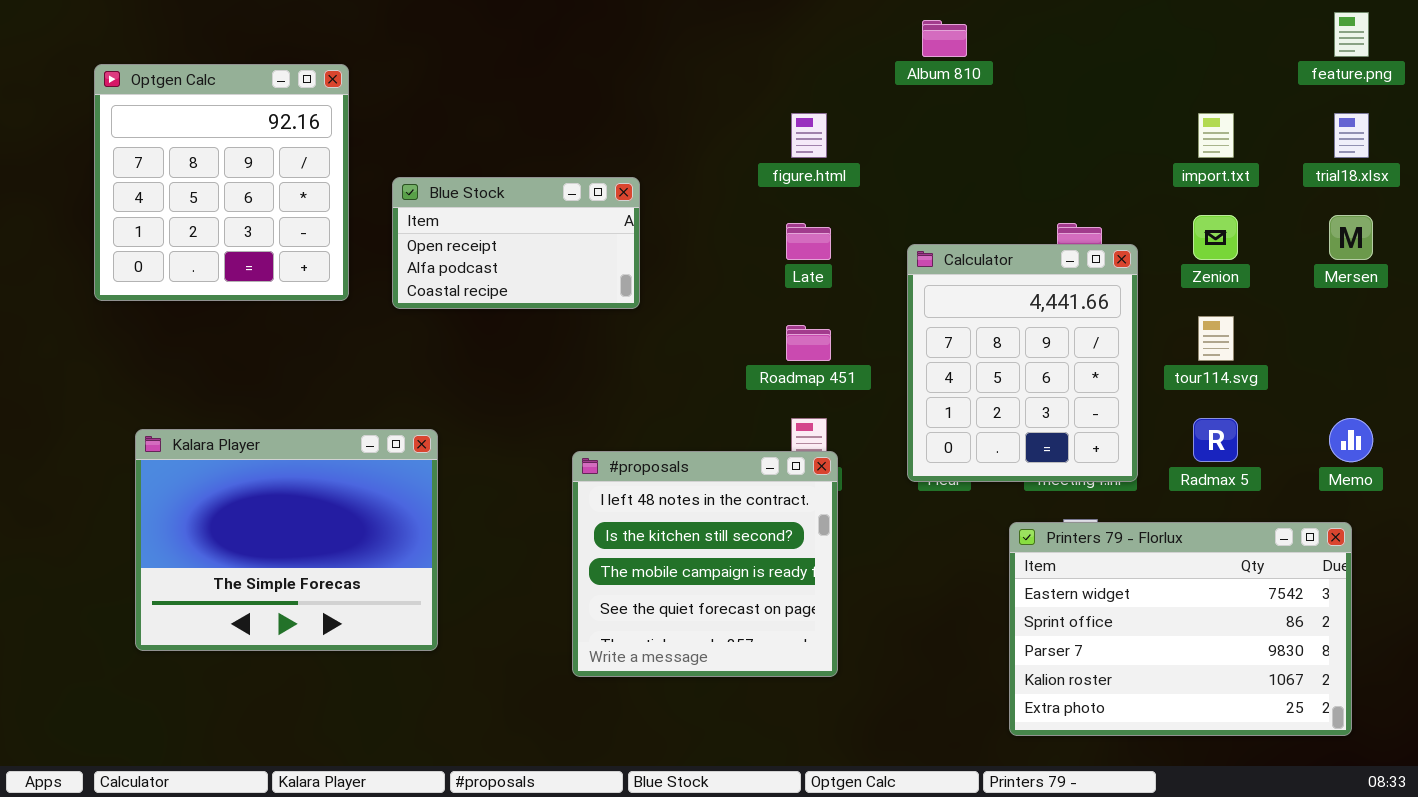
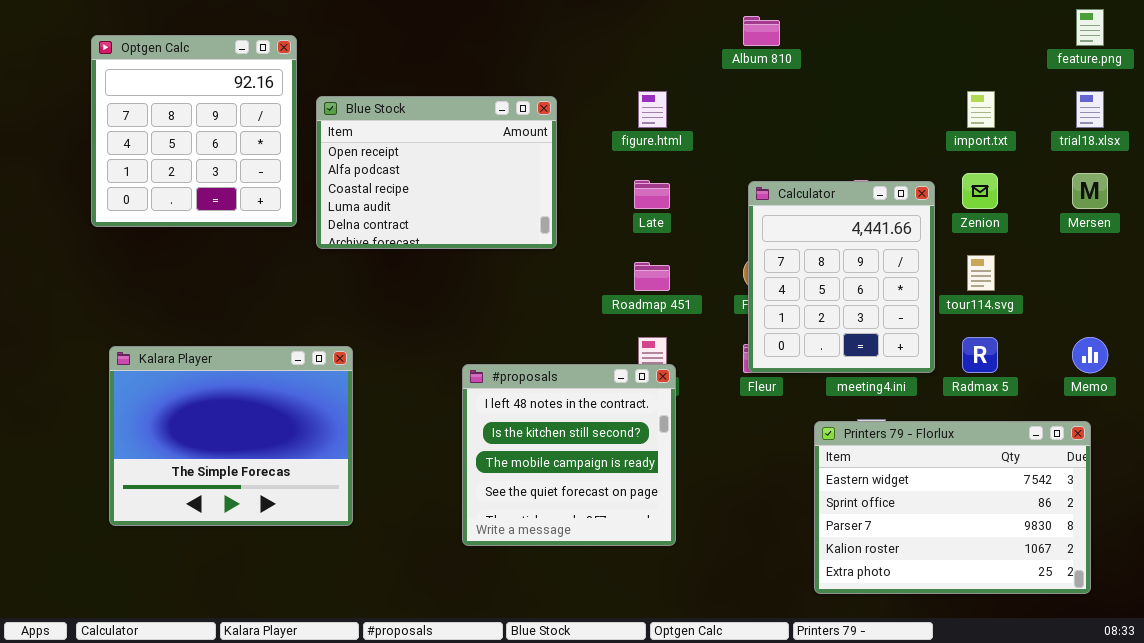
Optgen Calc: [94,64,349,301] -> [91,35,297,227], moved
Blue Stock: [392,177,640,309] -> [316,96,557,249], resized
Calculator: [907,244,1138,482] -> [748,181,935,373], moved

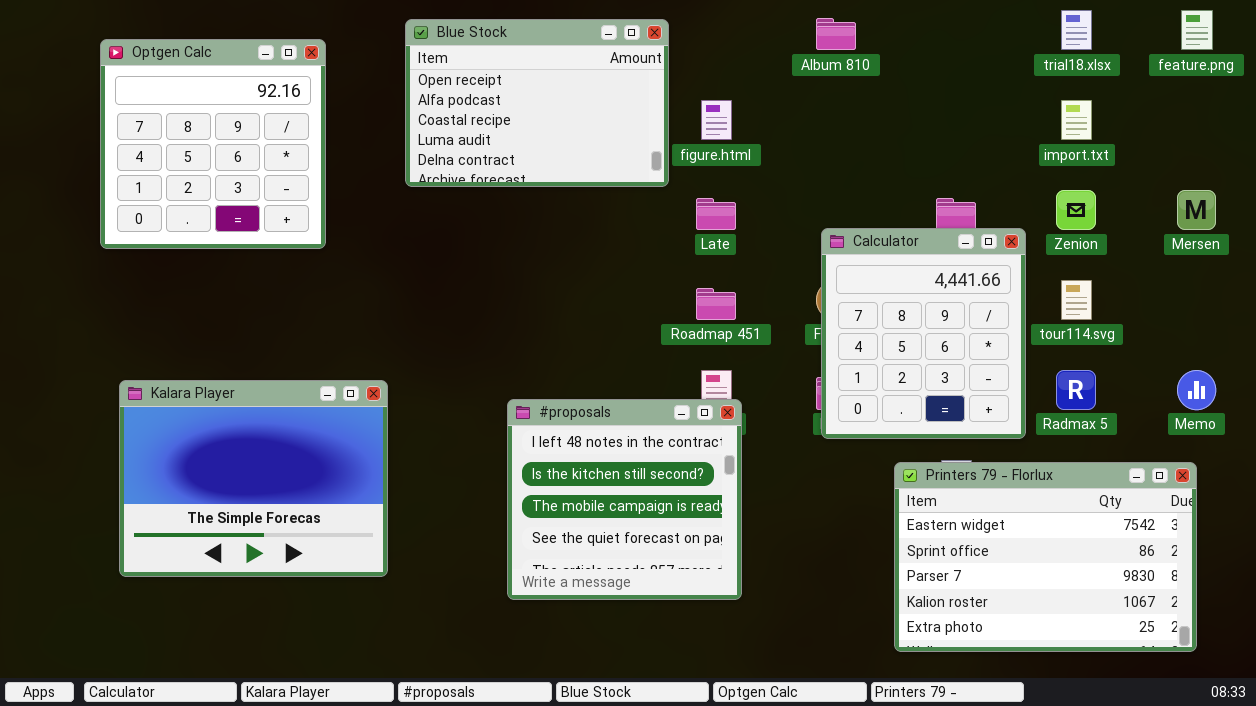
trial18.xlsx: [1076,91,1104,128] -> [1061,10,1092,50], moved
Blue Stock: [316,96,557,249] -> [405,19,669,187], moved
Calculator: [748,181,935,373] -> [821,228,1026,439], moved

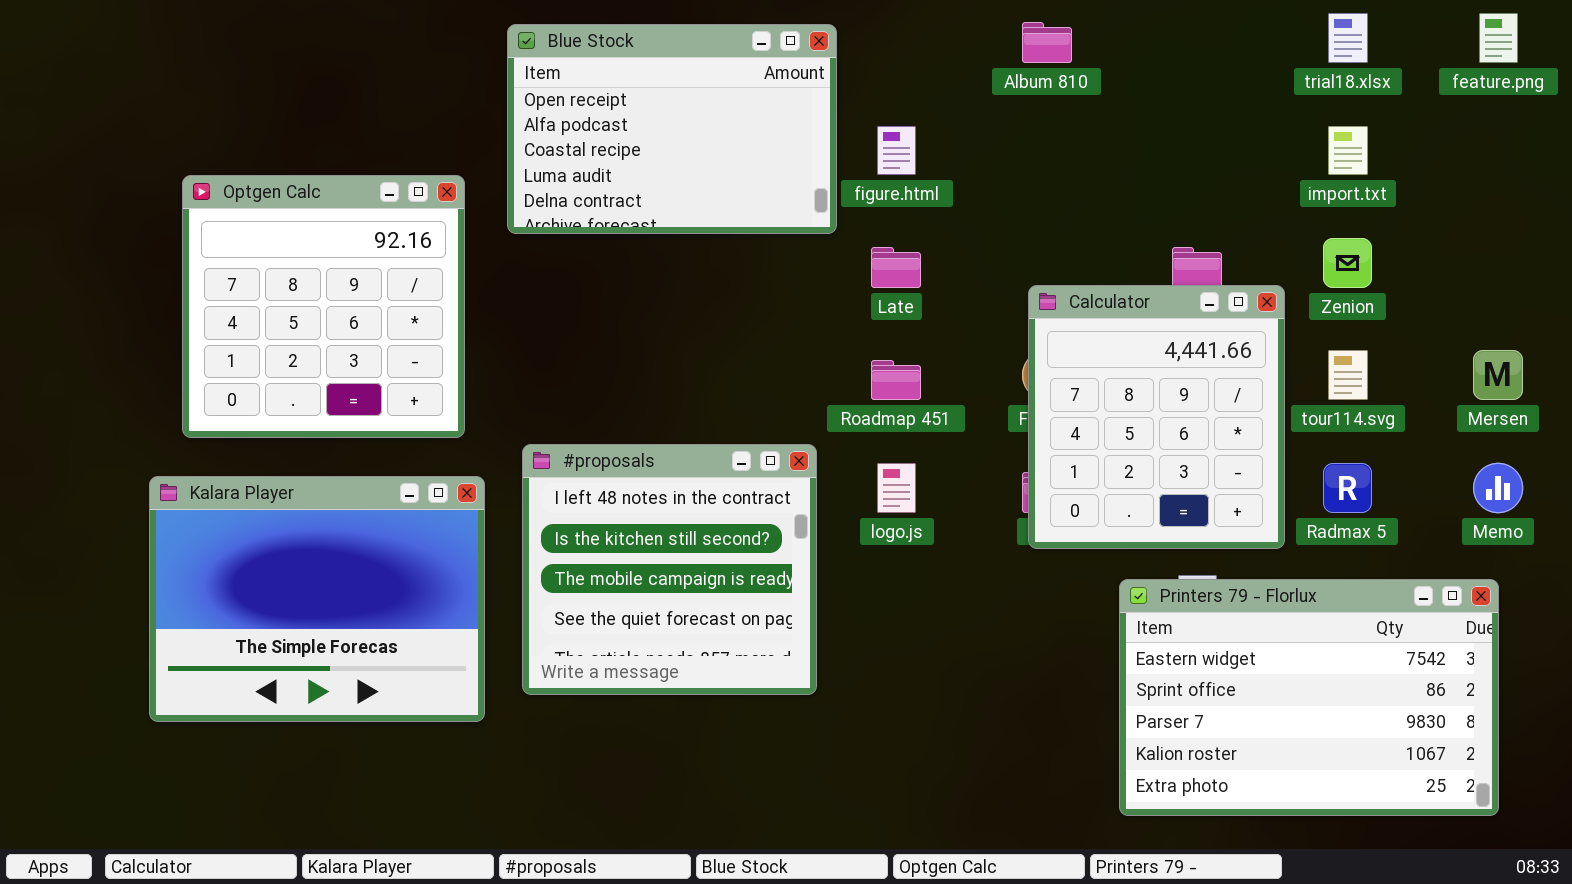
Optgen Calc: [100,39,326,249] -> [182,175,465,438], moved
Mersen: [1177,190,1216,230] -> [1473,350,1523,400], moved
#proposals: [507,399,742,600] -> [522,444,817,695], moved

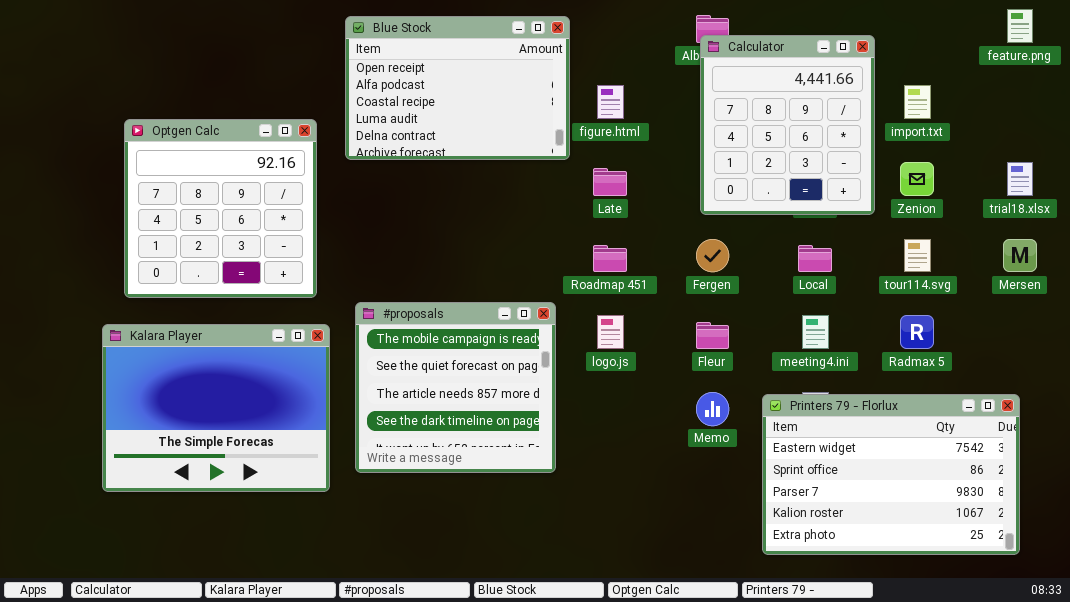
trial18.xlsx: [1328,13,1368,63] -> [1007,162,1033,196], moved
Calculator: [1028,285,1285,549] -> [700,35,875,215], moved
#proposals: [522,444,817,695] -> [355,302,556,473], scrolled down 2 rows
Memo: [1473,463,1523,513] -> [696,392,729,426], moved

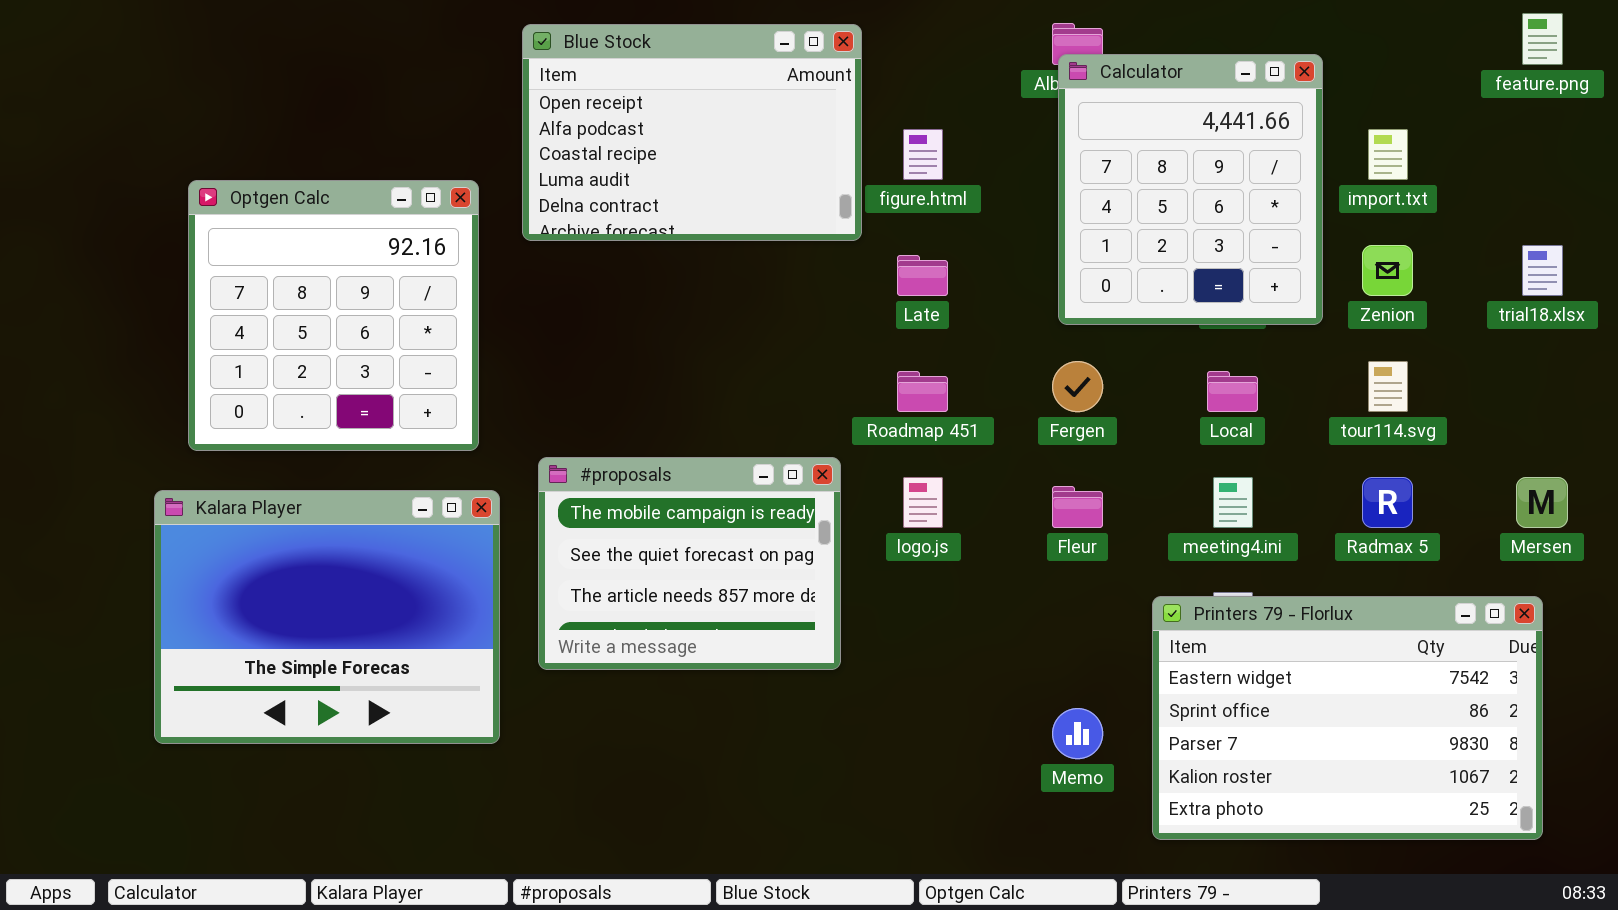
Mersen: [1003,239,1037,272] -> [1516,477,1568,528], moved
#proposals: [355,302,556,473] -> [538,457,841,670], resized
Memo: [696,392,729,426] -> [1052,708,1103,759], moved

